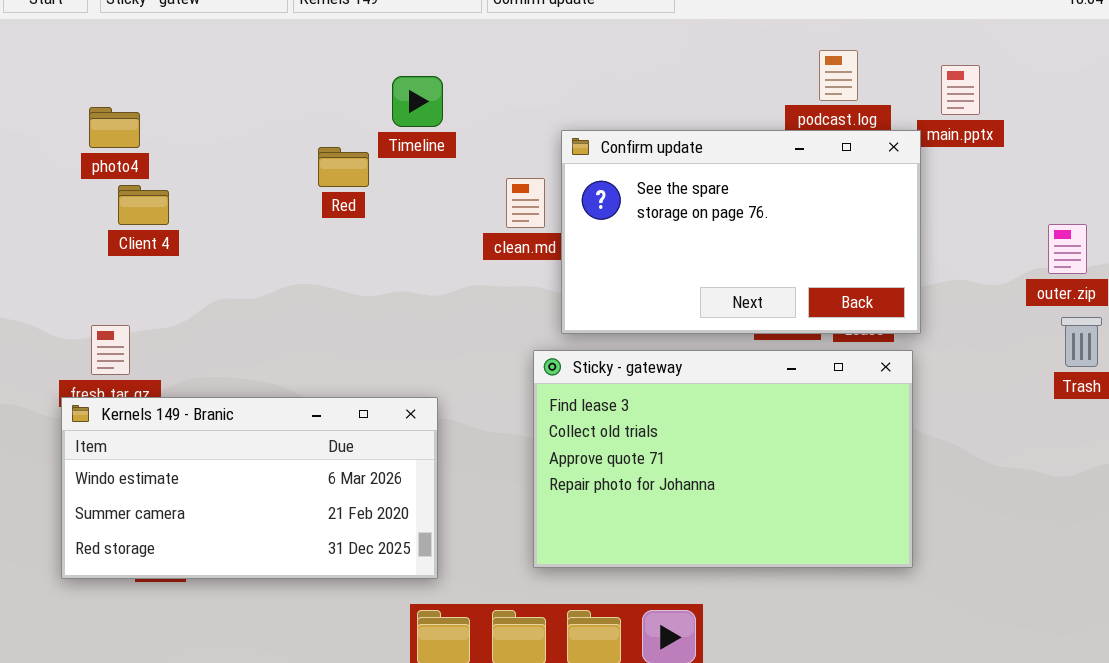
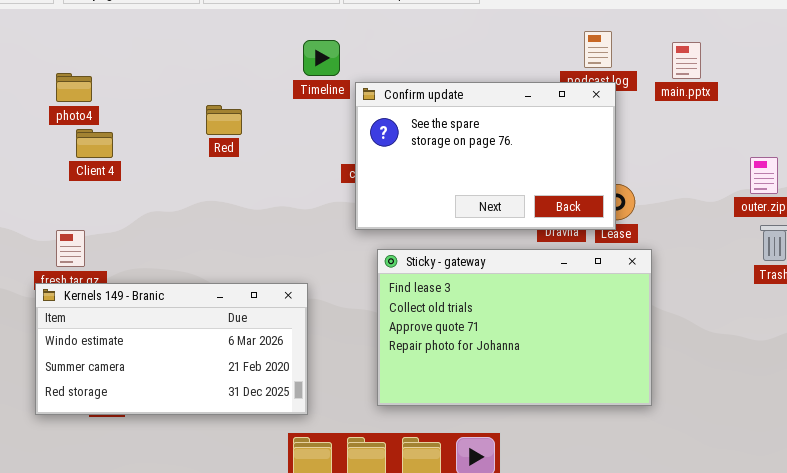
Timeline: [392,76,443,127] -> [303,40,340,76], moved
Confirm update: [561,130,921,334] -> [355,82,616,230], moved
Red: [318,147,369,187] -> [206,105,242,135], moved

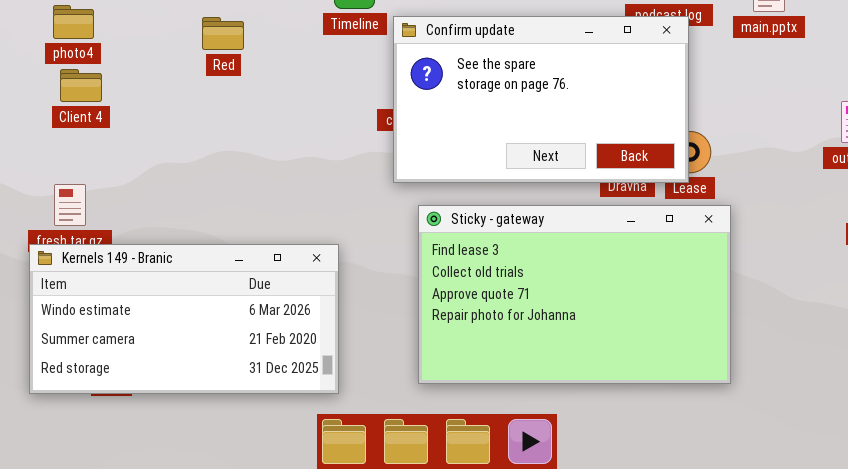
Red: [206,105,242,135] -> [202,17,244,50], moved
Client 4: [76,129,113,158] -> [60,69,102,102], moved

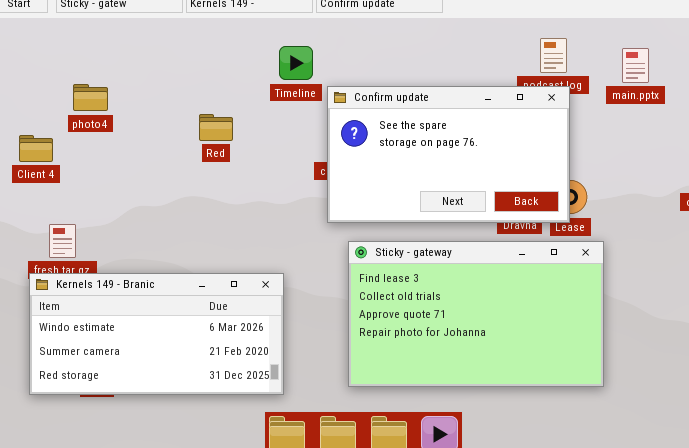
photo4: [53,5,94,39] -> [73,84,108,111], moved
Red: [202,17,244,50] -> [199,114,233,141], moved
Client 4: [60,69,102,102] -> [19,135,53,162], moved

